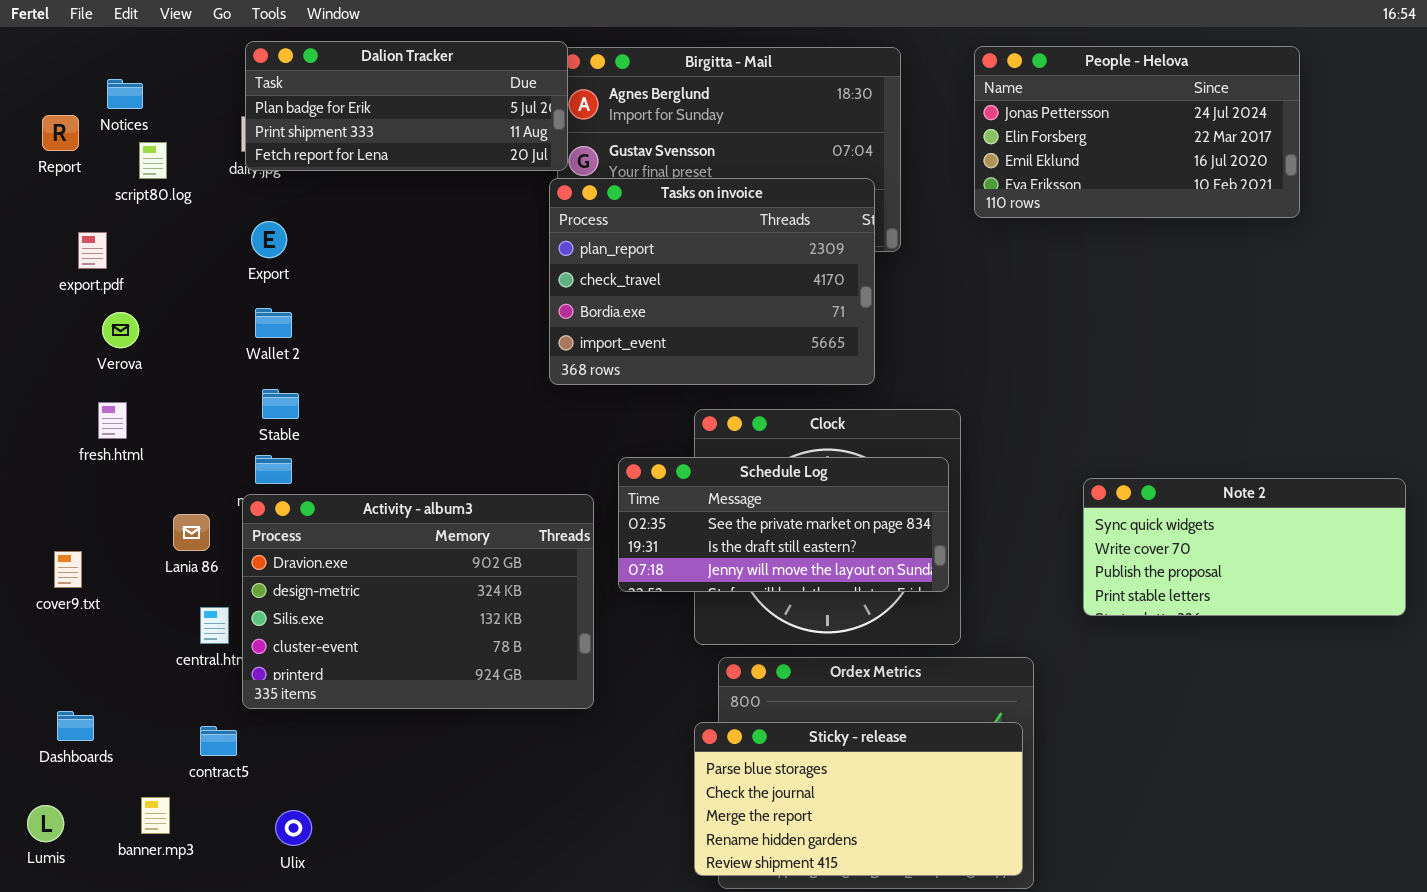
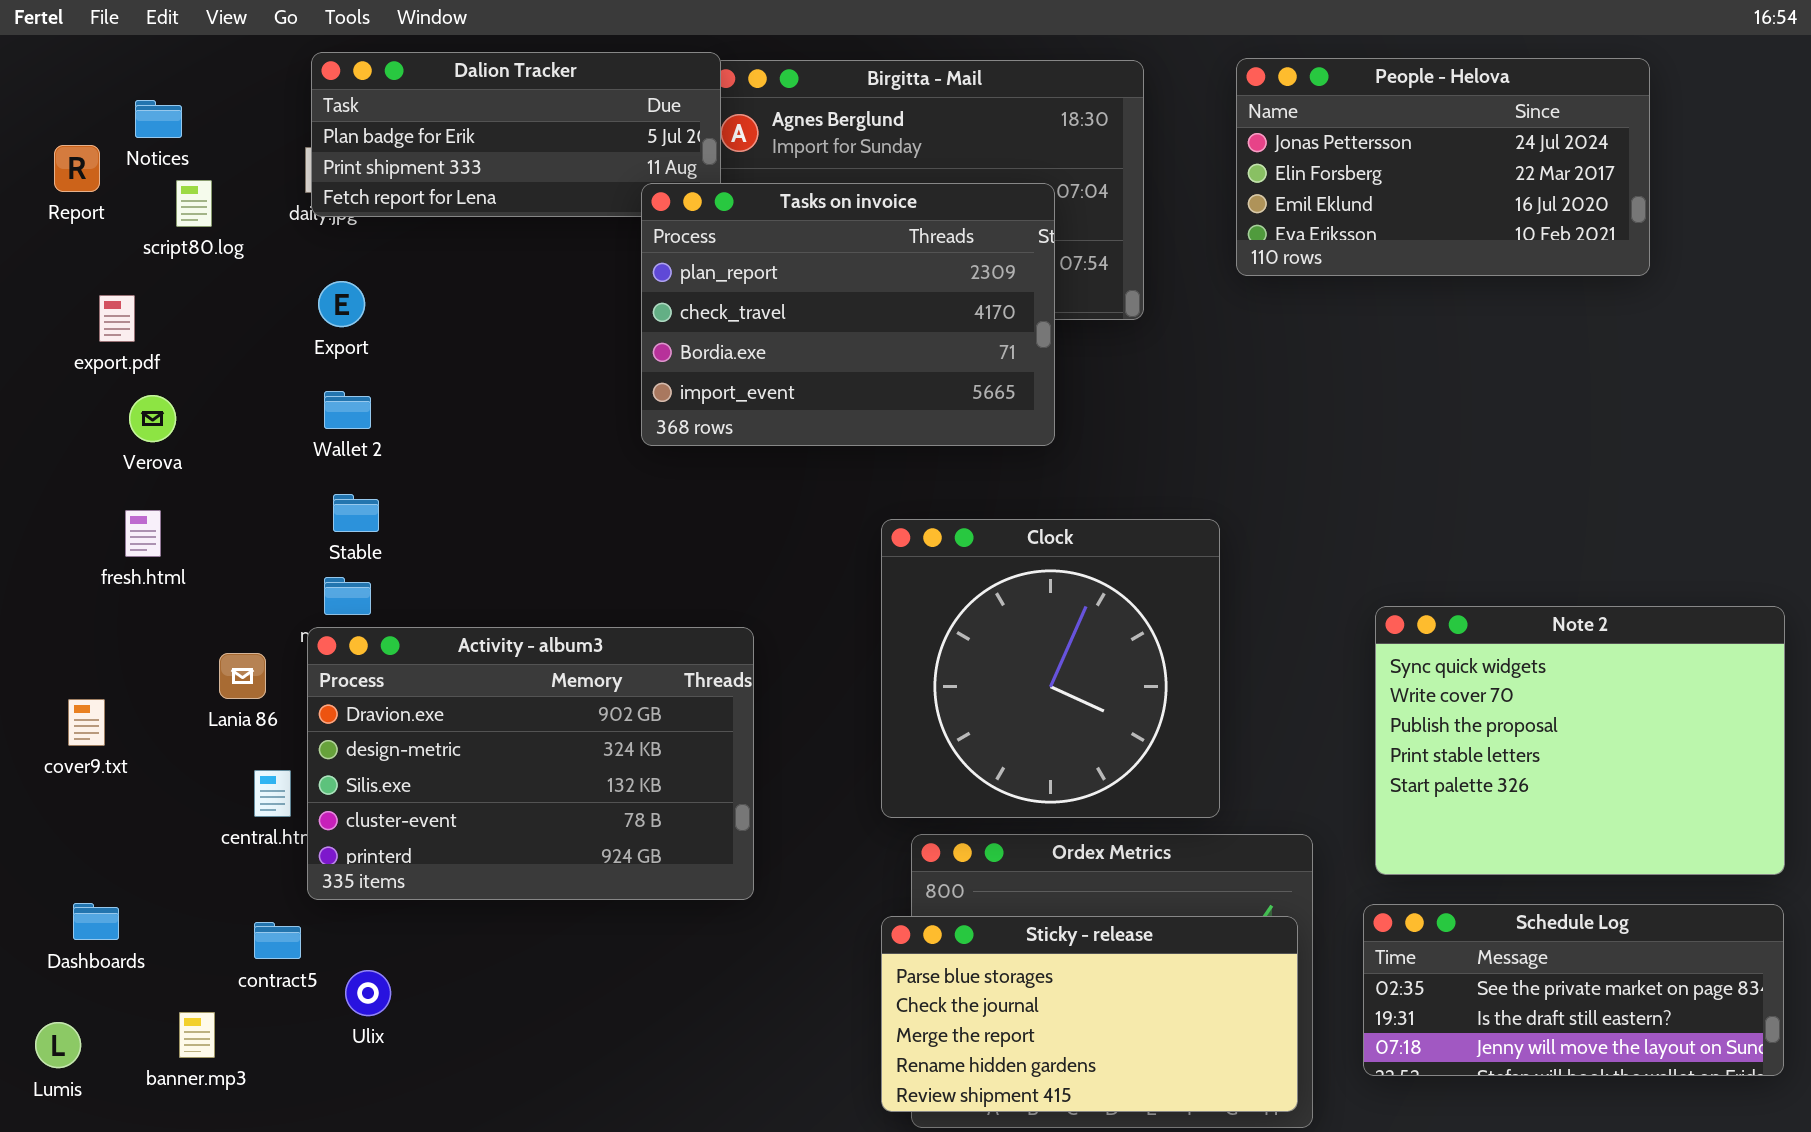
Tasks on invoice: [549,178,875,385] -> [641,183,1055,446], moved
Schedule Log: [618,457,949,592] -> [1363,904,1784,1076], moved
Note 2: [1083,478,1406,616] -> [1375,606,1785,875], resized
Ulix: [275,810,312,846] -> [345,970,391,1016], moved

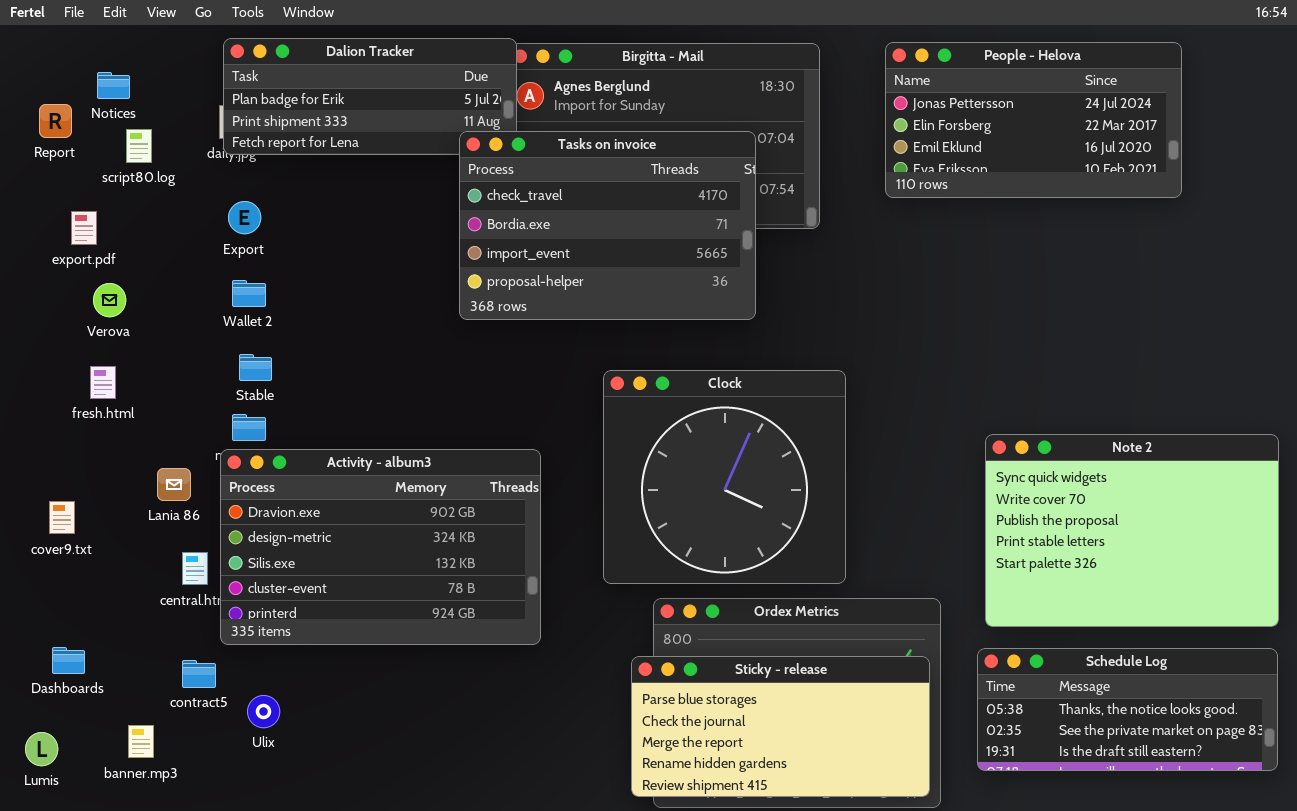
Tasks on invoice: [641,183,1055,446] -> [459,131,756,320], scrolled down 1 row
Clock: [881,519,1220,818] -> [603,370,846,584], moved
Schedule Log: [1363,904,1784,1076] -> [977,648,1278,771], scrolled up 1 row

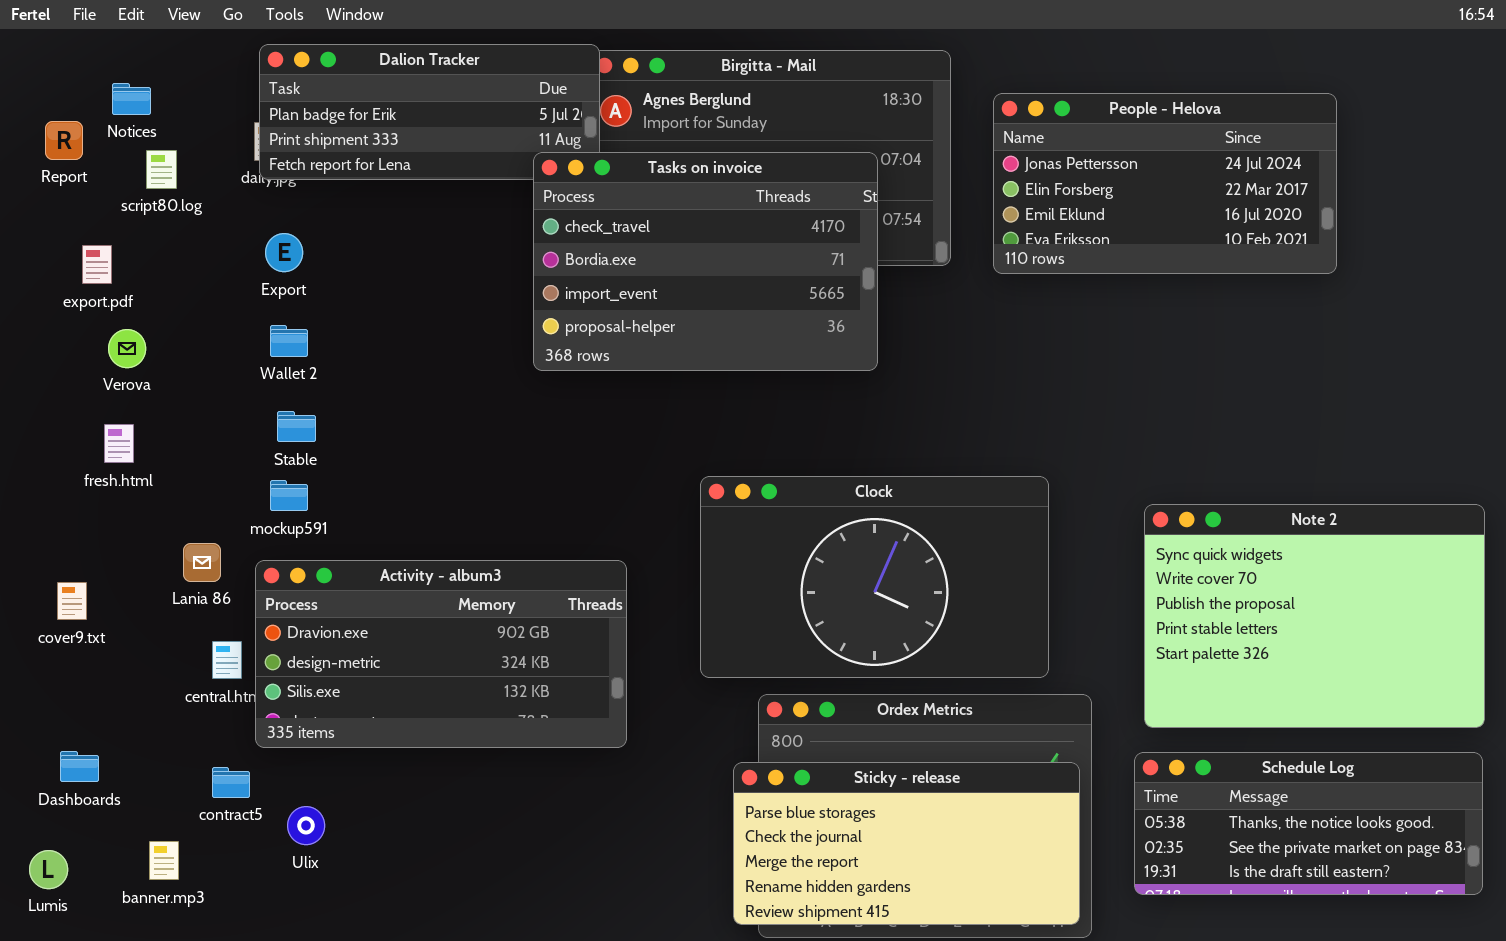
People - Helova: [885,42,1182,198] -> [993,93,1337,274], moved
Clock: [603,370,846,584] -> [700,476,1049,678], resized
Activity - album3: [220,449,541,645] -> [255,560,627,748], resized

